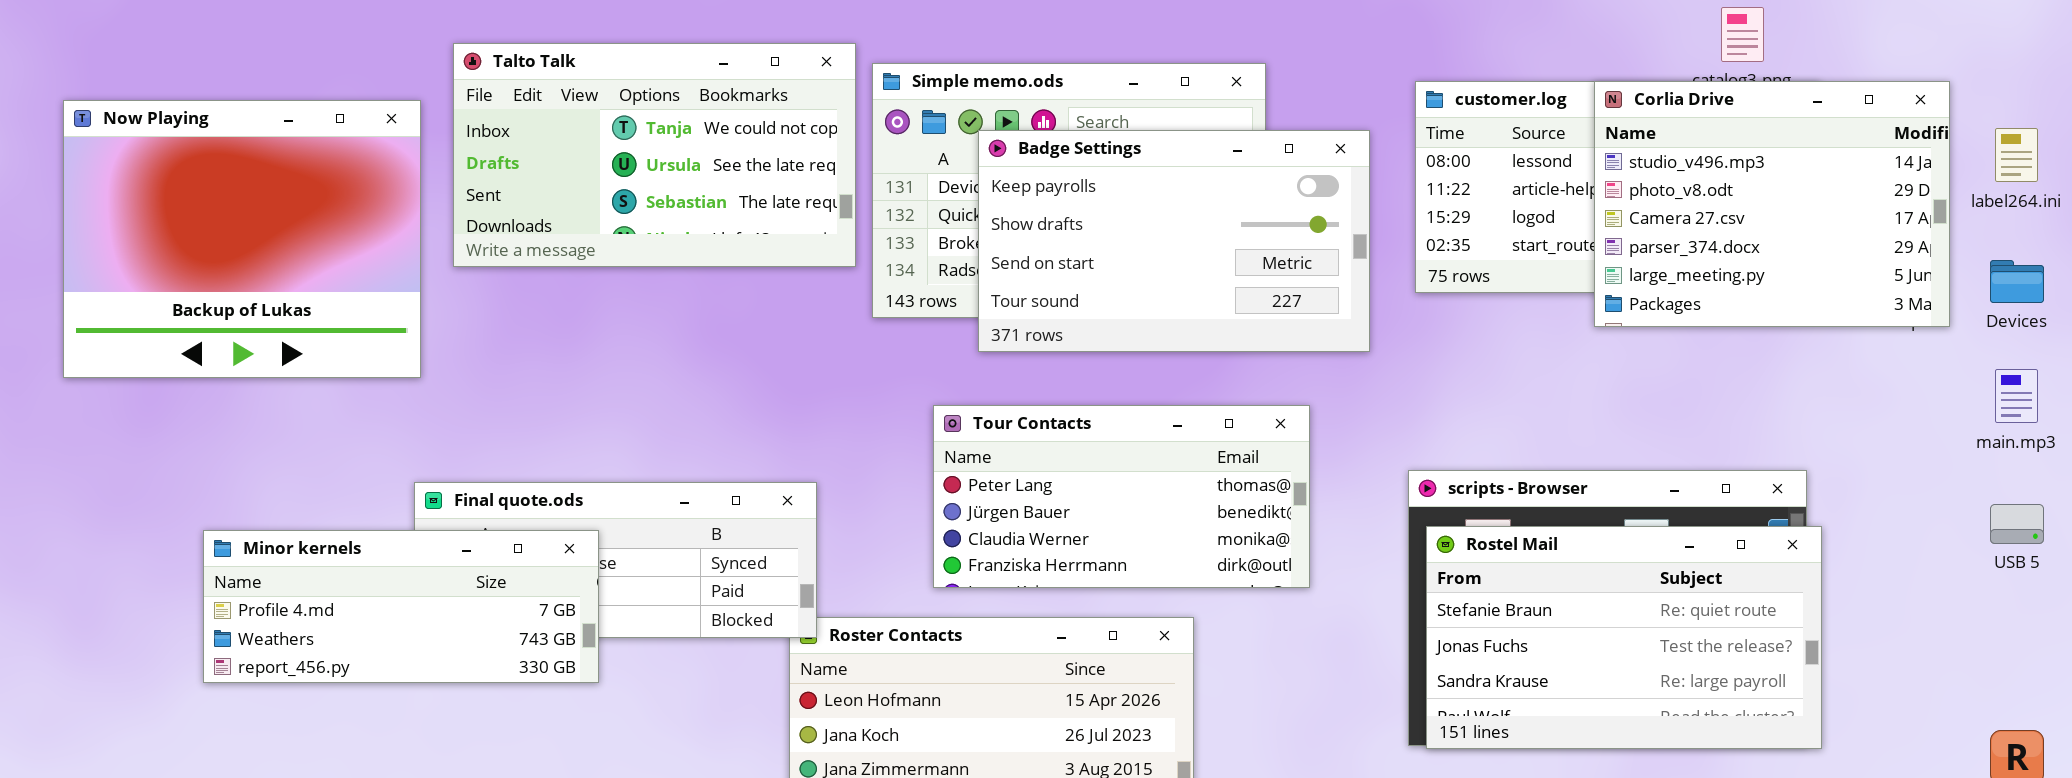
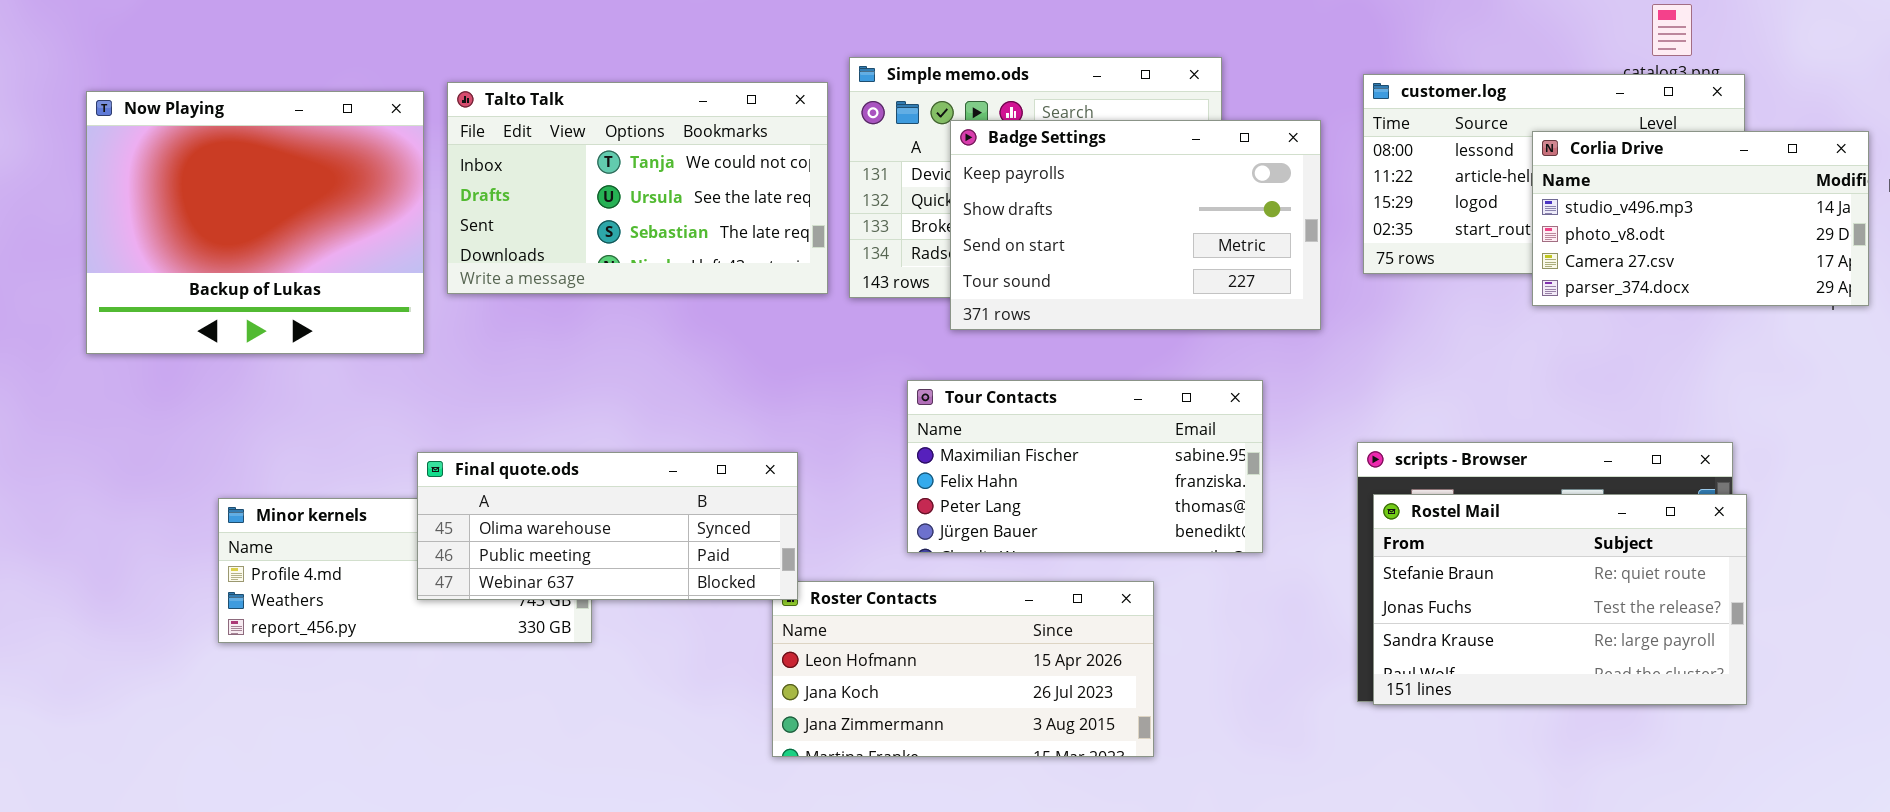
Talto Talk: [453,43,856,267] -> [447,82,828,294], moved
Corlia Drive: [1594,81,1950,327] -> [1532,131,1869,306], resized
Tour Contacts: [933,405,1310,588] -> [907,380,1263,553], scrolled up 2 rows
Final quote.ods: [414,482,817,638] -> [417,452,798,600], raised

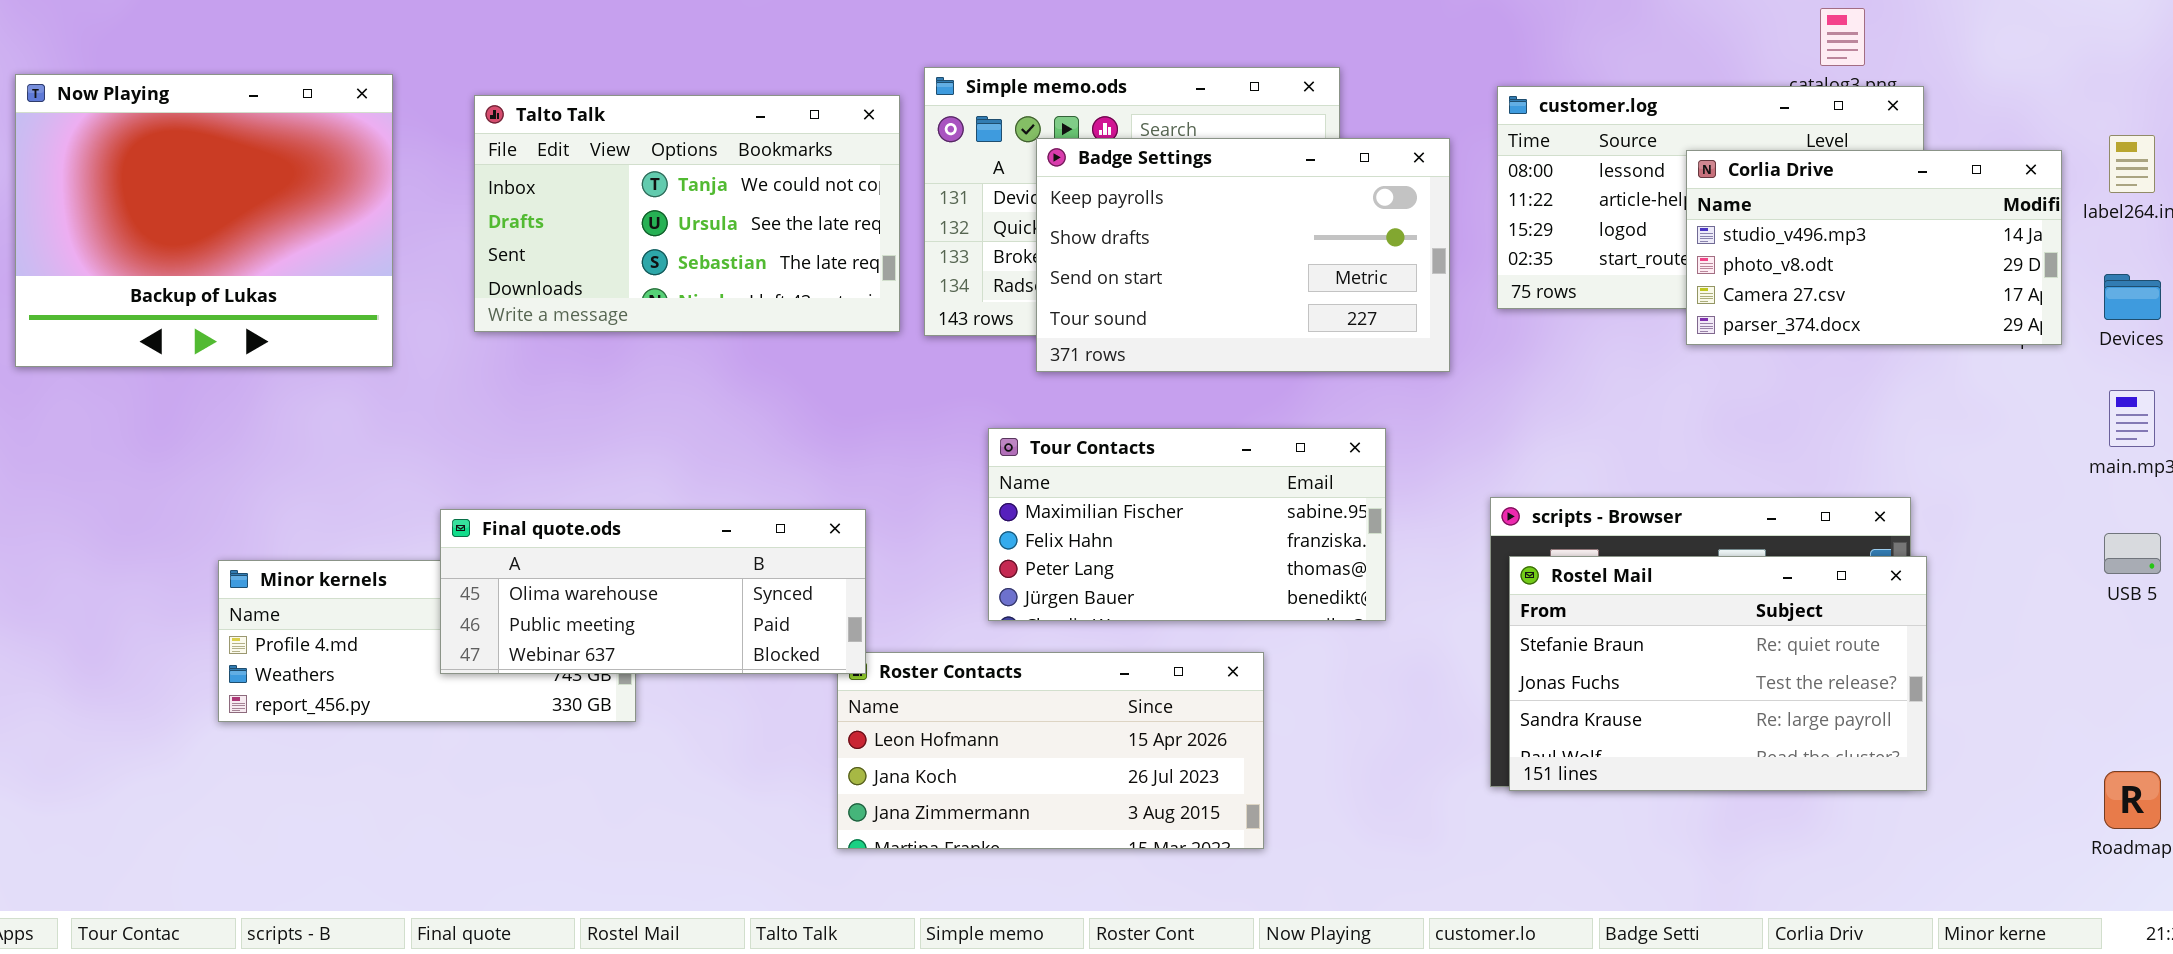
Now Playing: [86,91,424,354] -> [15,74,393,367], moved

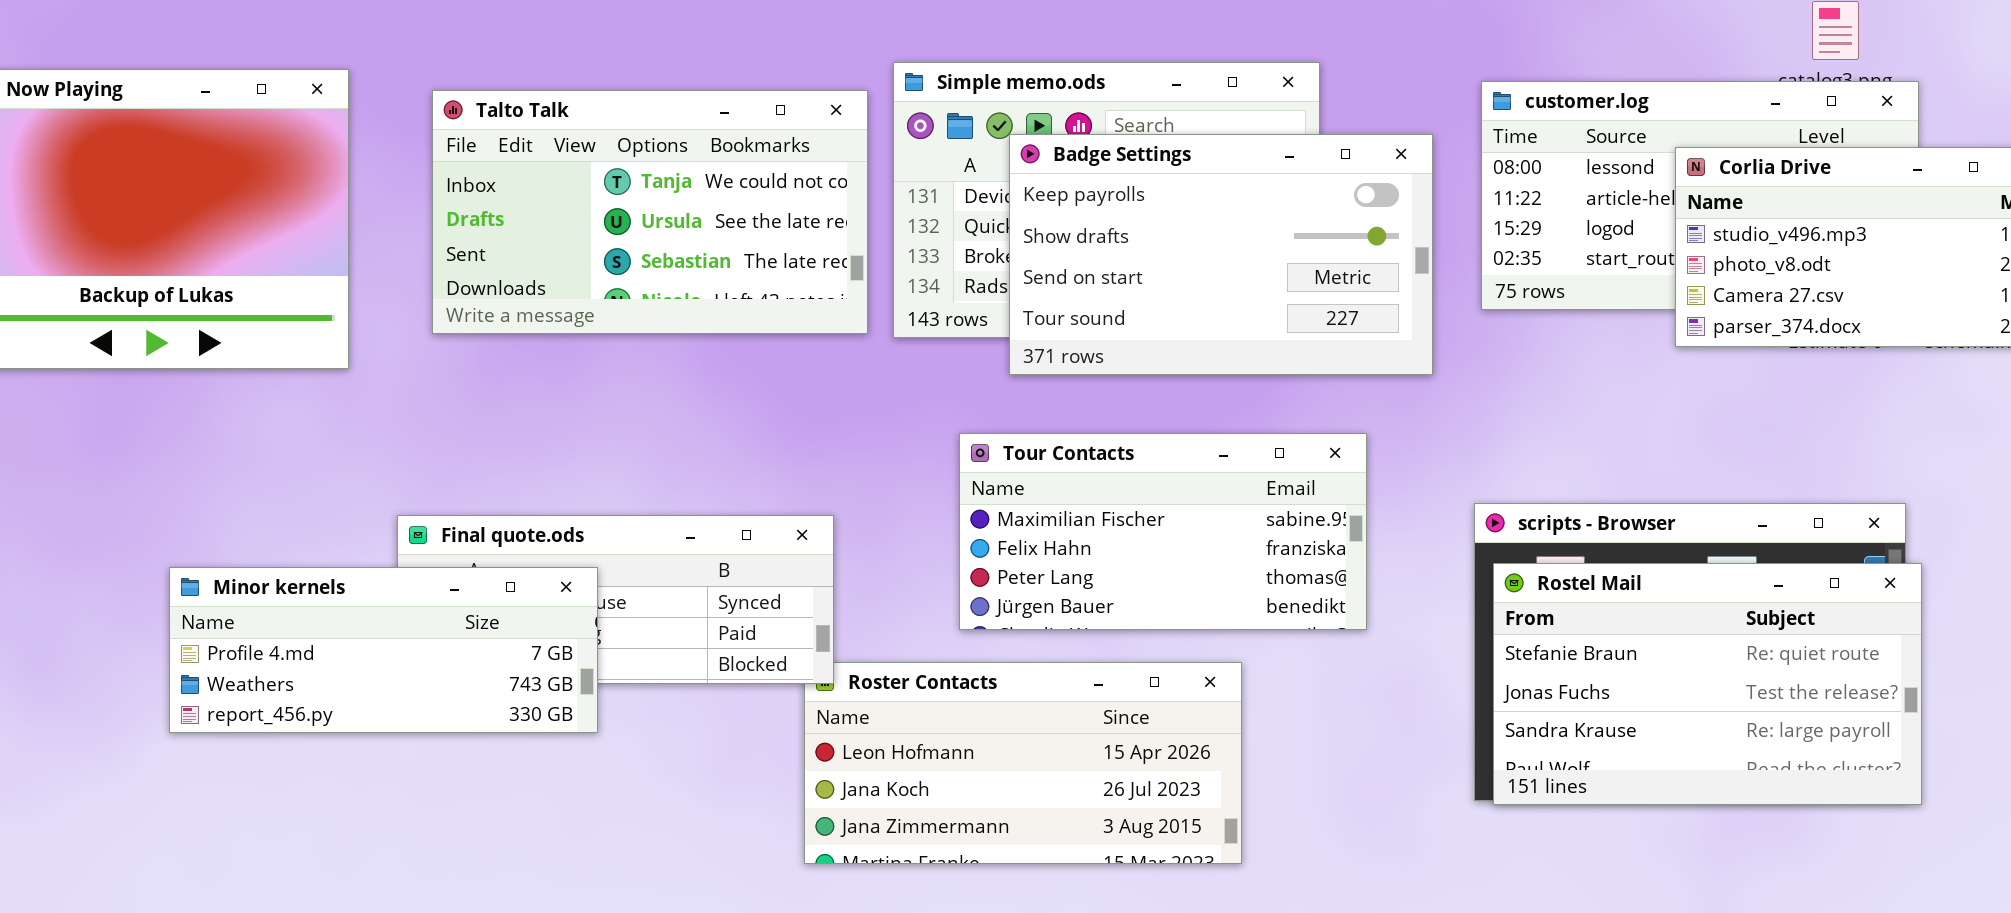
Minor kernels: [218,560,636,722] -> [169,567,598,733], raised

